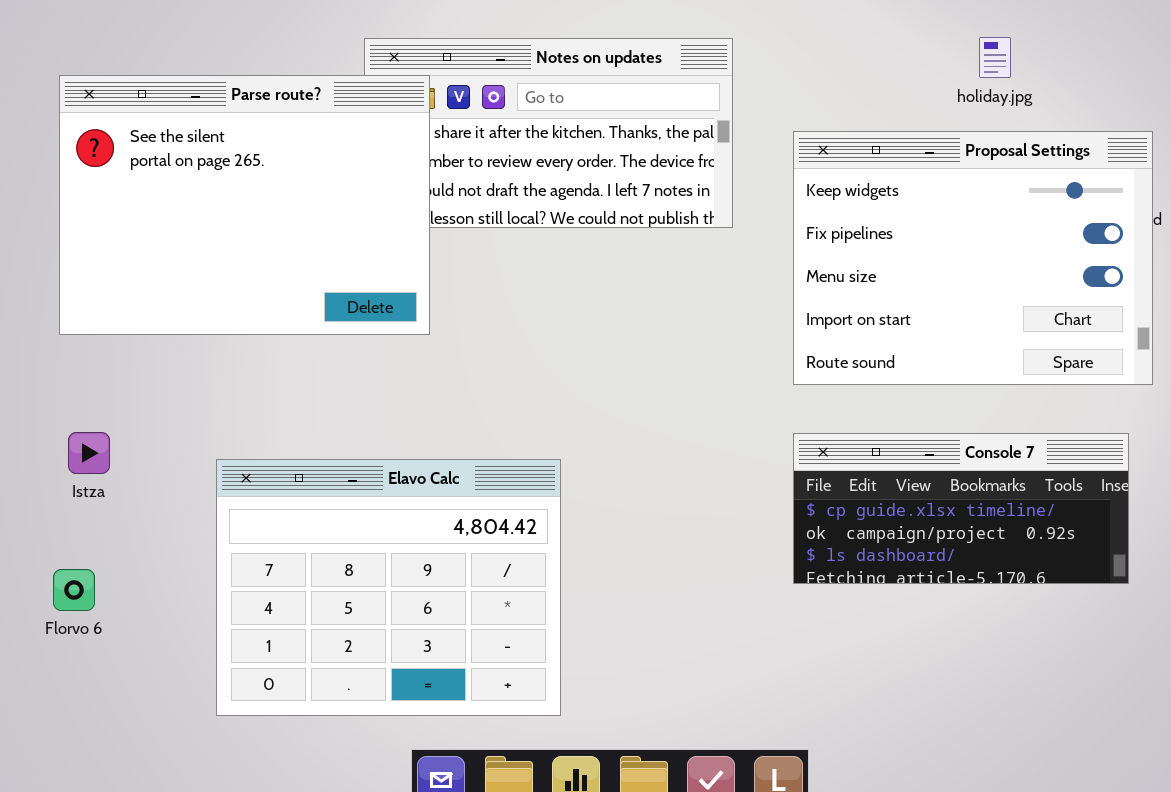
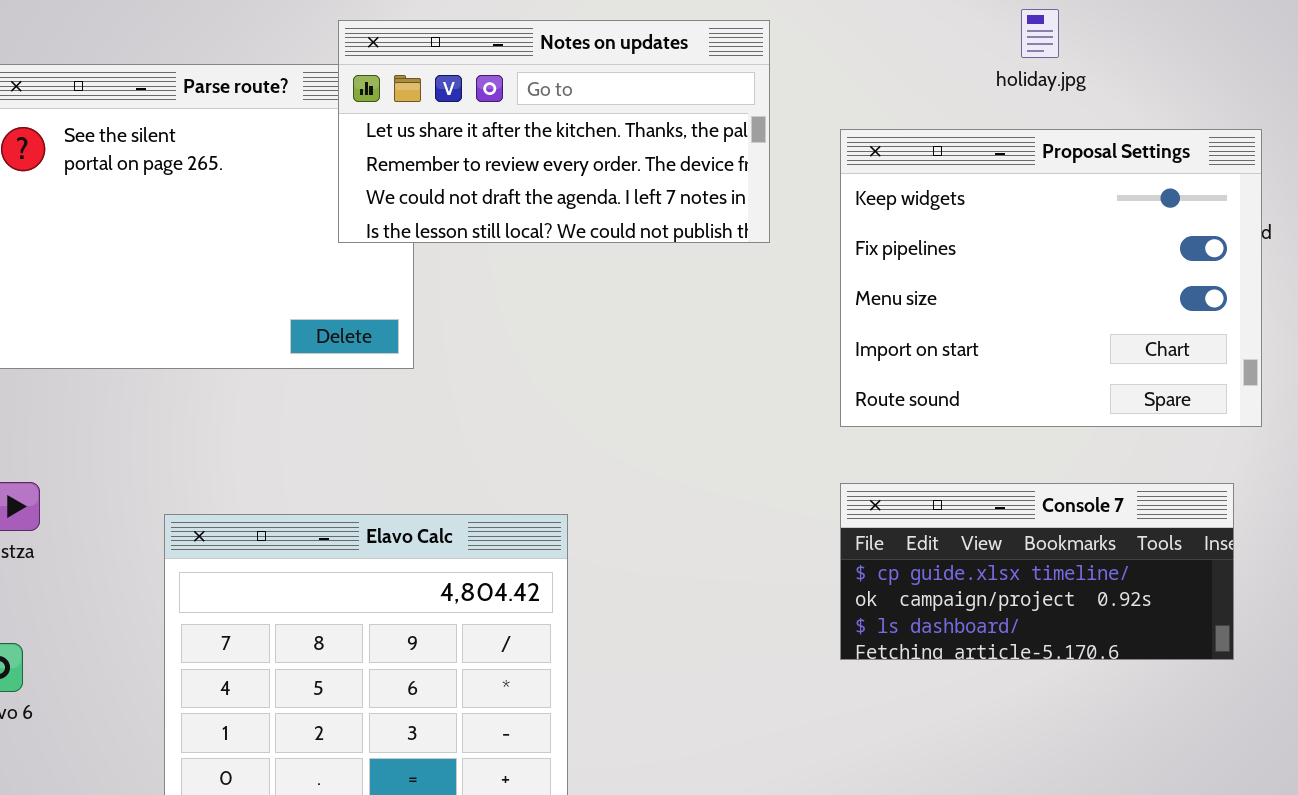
holiday.jpg: [979,37,1011,78] -> [1021,9,1059,58], moved
Notes on updates: [364,38,733,228] -> [338,20,770,243], raised

